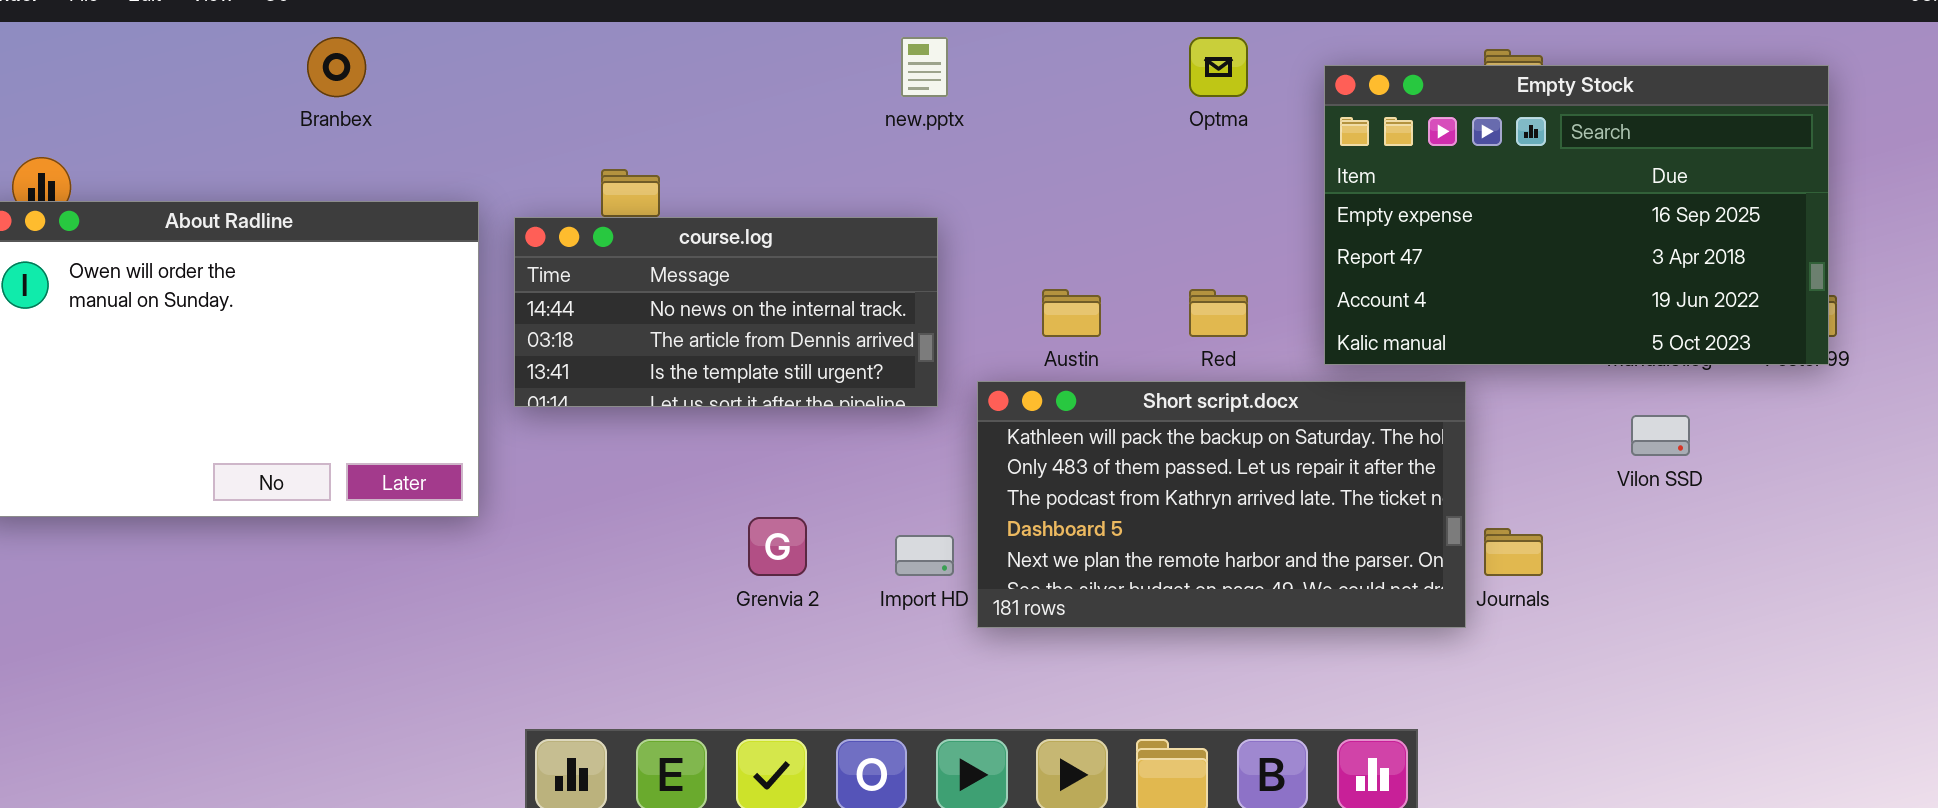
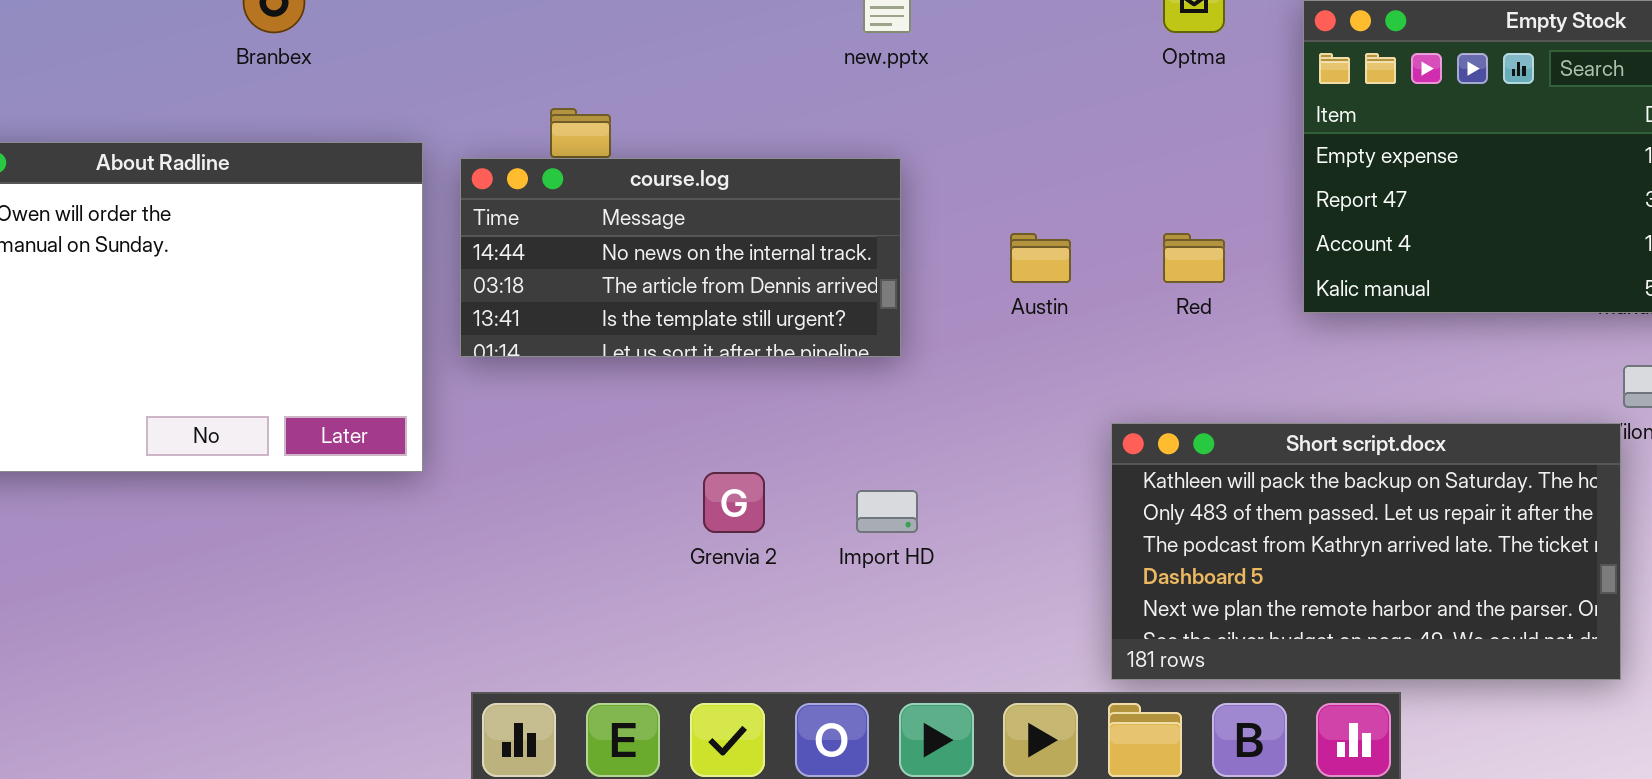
Short script.docx: [977,381,1466,628] -> [1111,423,1621,680], moved

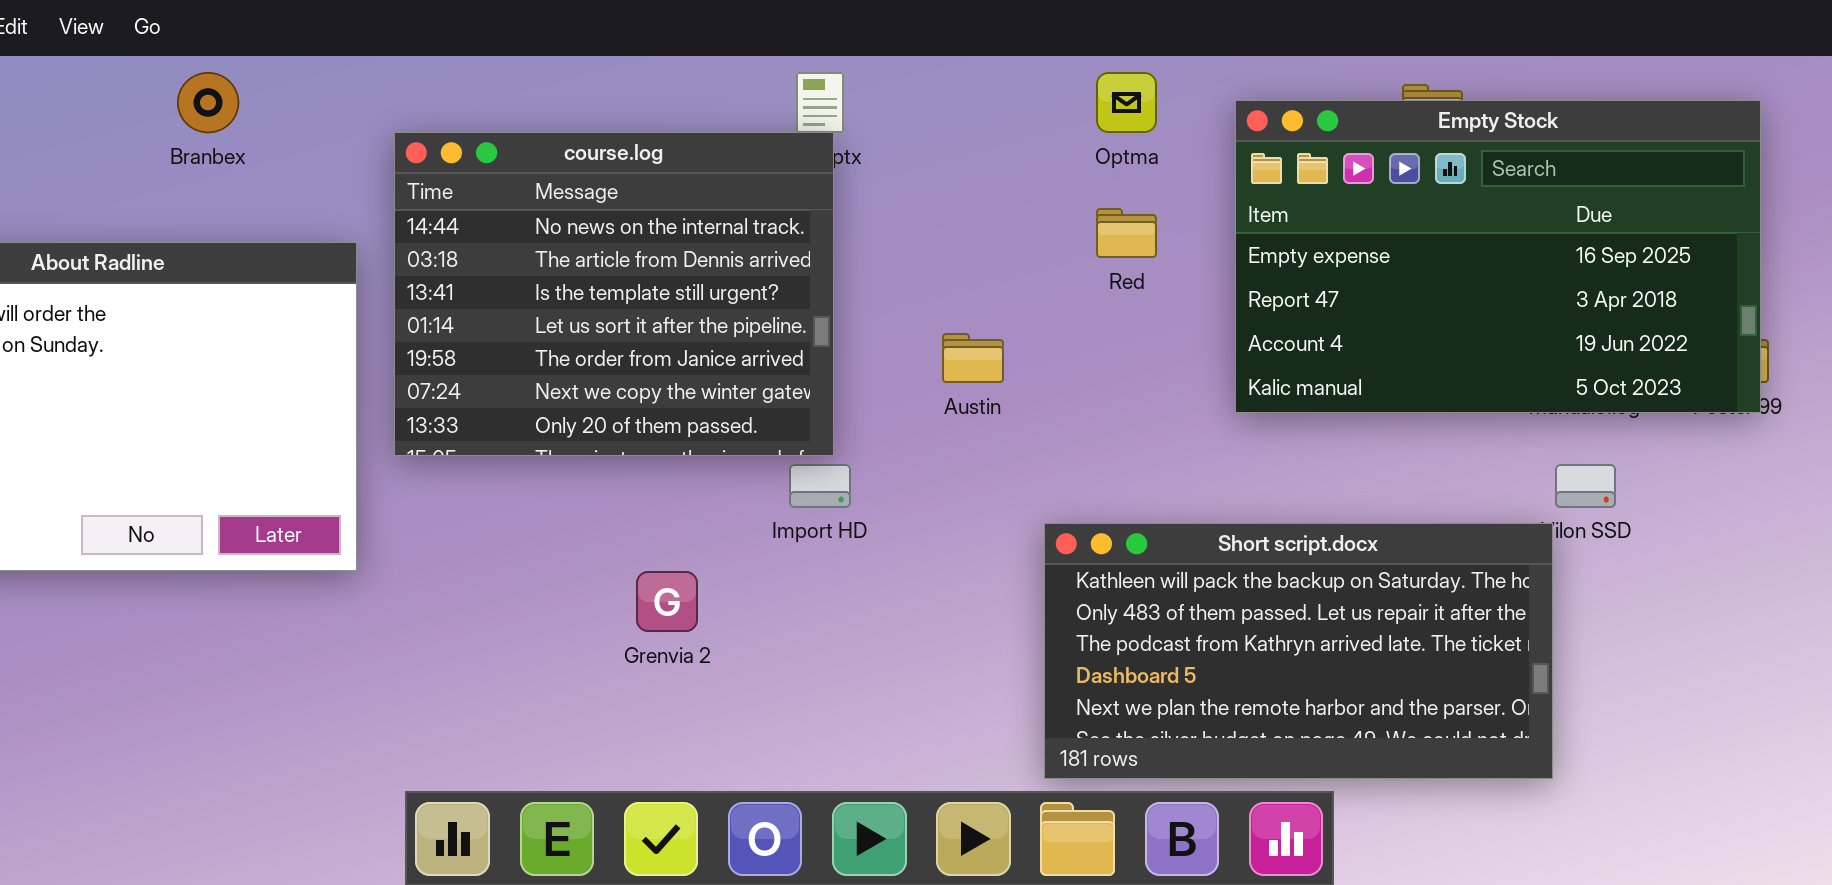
course.log: [460,158,901,357] -> [394,132,834,456], resized
Red: [1163,233,1225,283] -> [1096,208,1157,258], moved
Import HD: [856,490,918,533] -> [789,464,851,508], moved

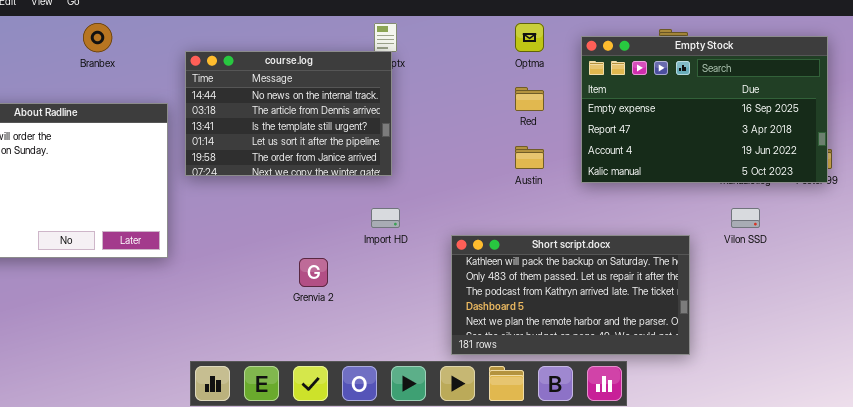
course.log: [394,132,834,456] -> [185,51,392,176], resized
Austin: [942,333,1004,383] -> [515,146,544,169], moved
Short script.docx: [1044,523,1553,779] -> [451,235,690,355], moved

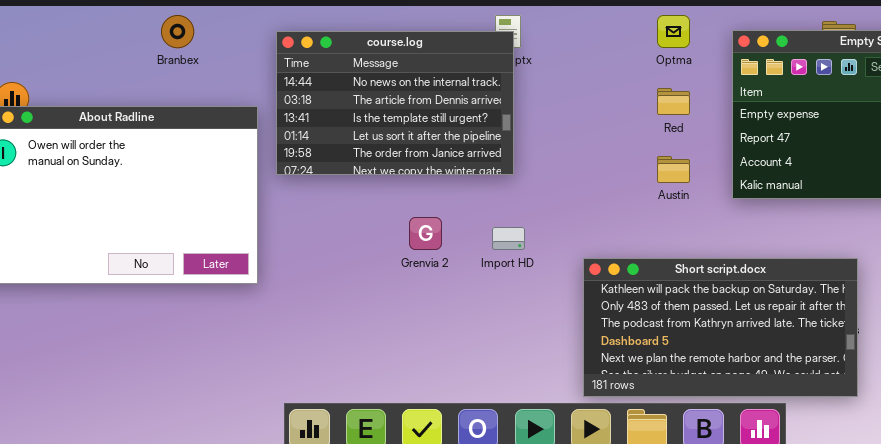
course.log: [185,51,392,176] -> [276,31,514,175], moved
Grenvia 2: [299,258,328,287] -> [409,217,442,250], moved

